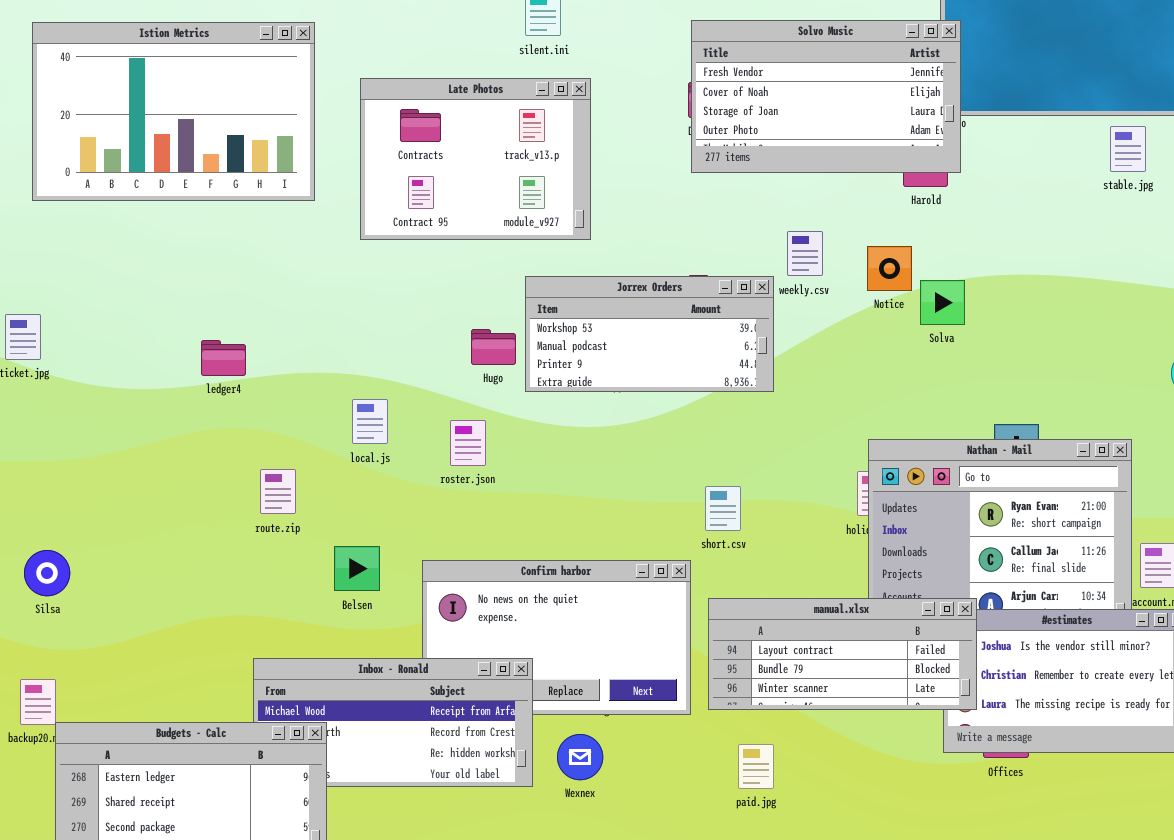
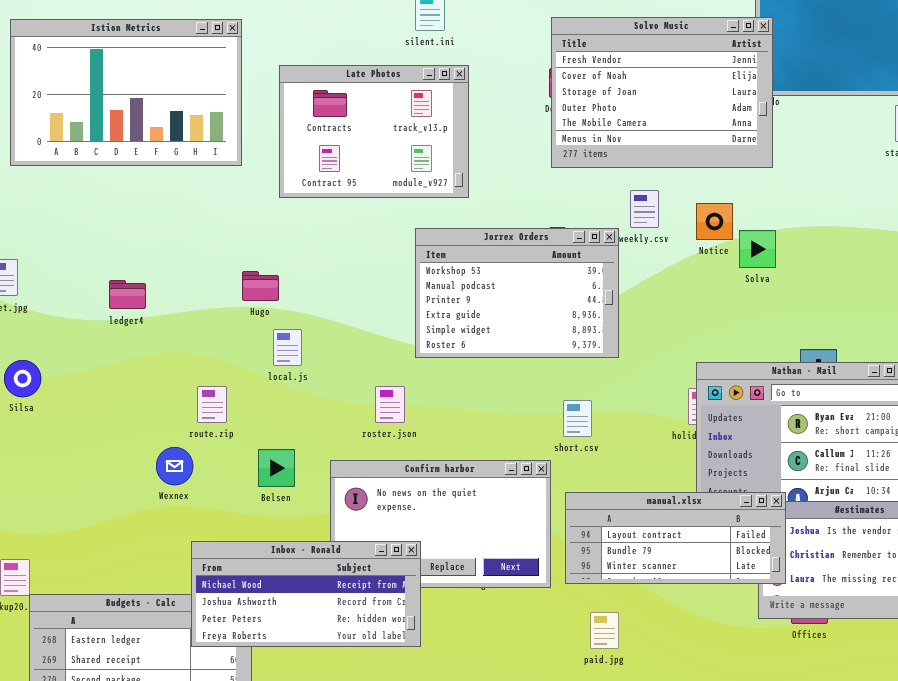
Solvo Music: [691,20,961,173] -> [551,17,773,168], resized
Jorrex Orders: [525,276,774,392] -> [415,228,619,358], resized
Hugo: [471,329,516,365] -> [242,271,279,301], moved
ledger4: [201,340,246,376] -> [109,280,146,309], moved
roster.json: [450,420,486,466] -> [375,386,405,423], moved
Silsa: [24,550,70,596] -> [4,360,41,397], moved
Inbox - Ronald: [253,658,533,787] -> [191,541,421,647], raised
Wexnex: [557,734,603,780] -> [156,447,193,485], moved

